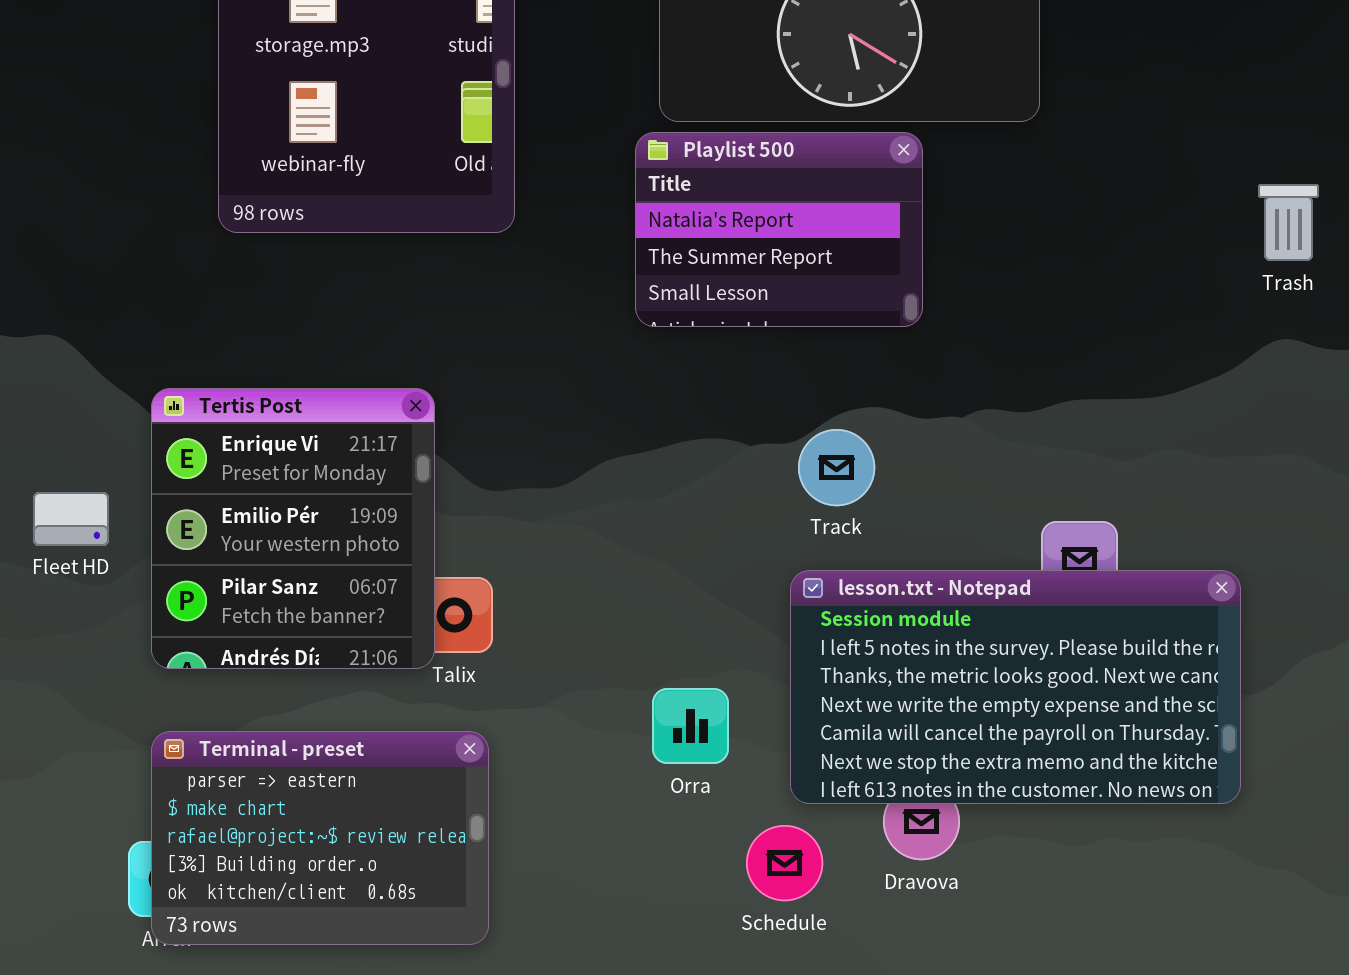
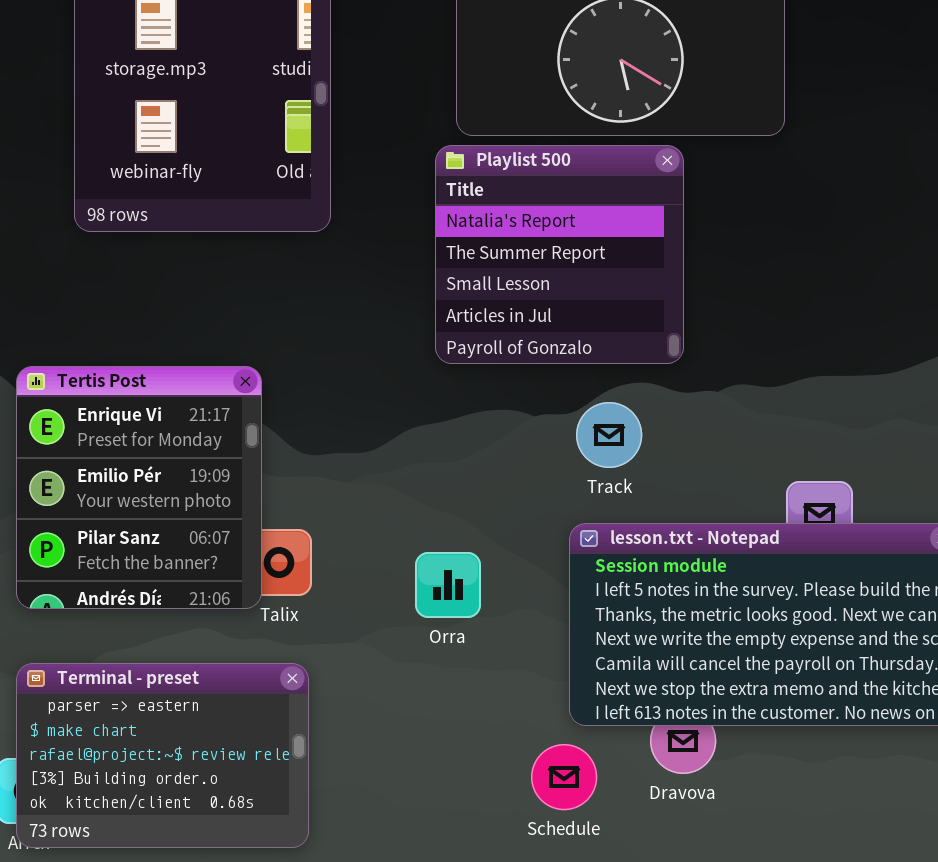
Playlist 500: [635,132,923,327] -> [435,145,684,364], resized
Orra: [652,688,729,764] -> [415,552,481,618], moved

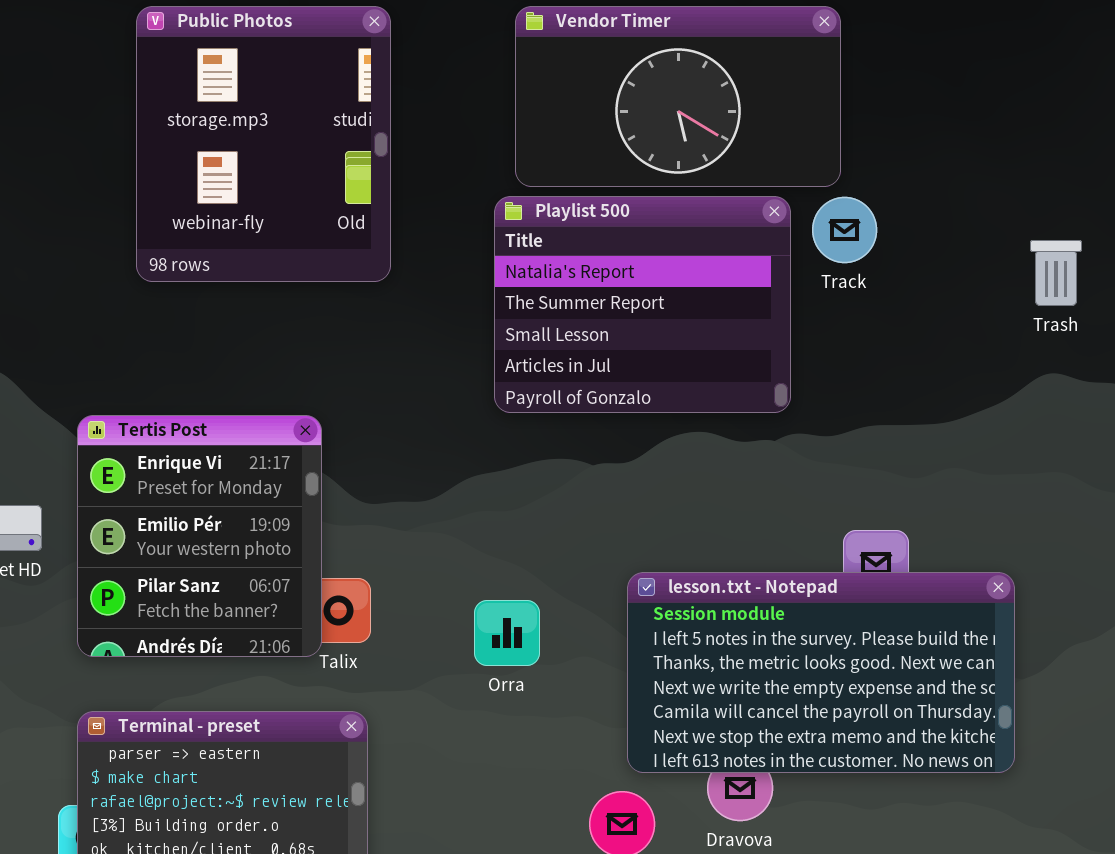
Playlist 500: [435,145,684,364] -> [494,196,791,413], resized
Track: [576,402,642,468] -> [812,197,877,263], moved

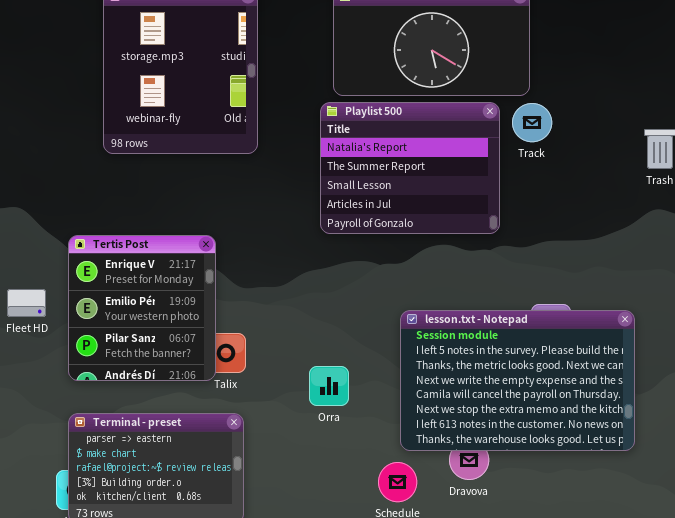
lesson.txt - Notepad: [627,572,1015,773] -> [400,310,635,451], resized
Orra: [474,600,540,666] -> [309,366,349,406], moved

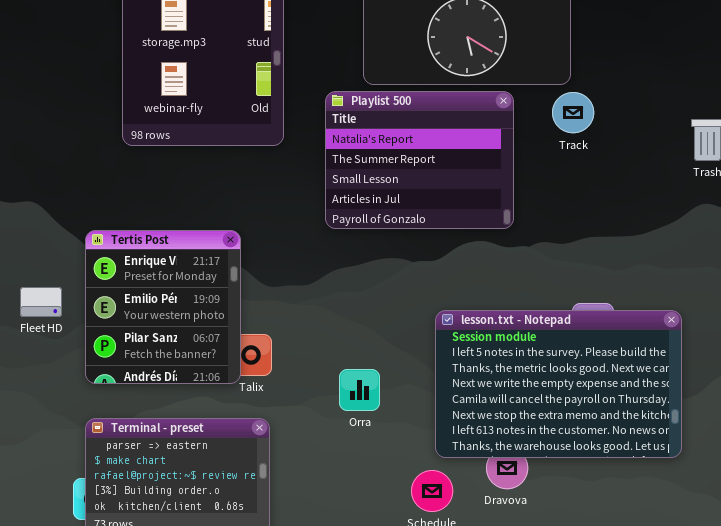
Playlist 500: [320,102,500,234] -> [325,91,514,229], moved

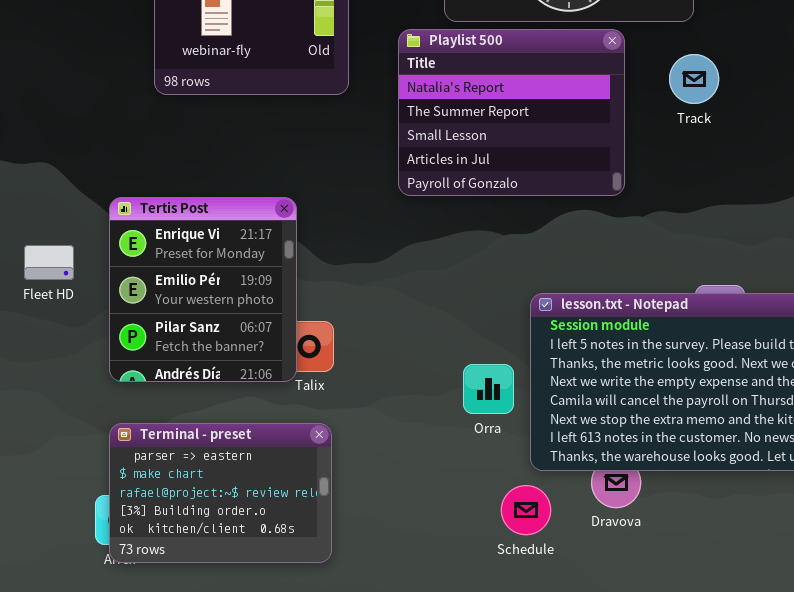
Track: [552,92,594,133] -> [669,54,719,104], moved
Fleet HD: [20,287,62,317] -> [24,245,74,280], moved
Orra: [339,369,380,411] -> [463,364,514,414], moved

